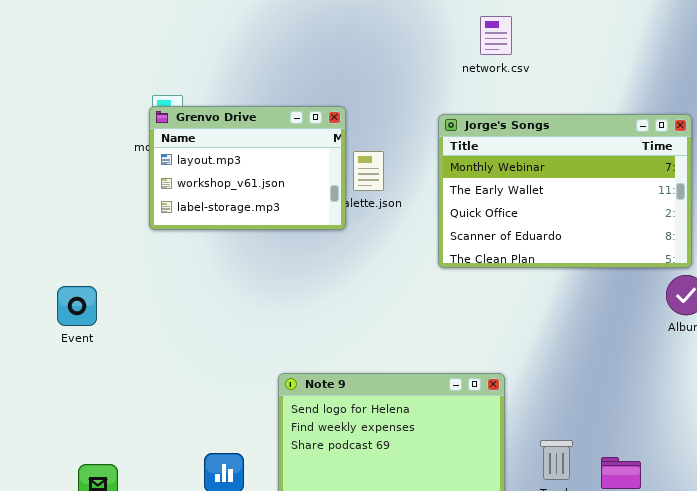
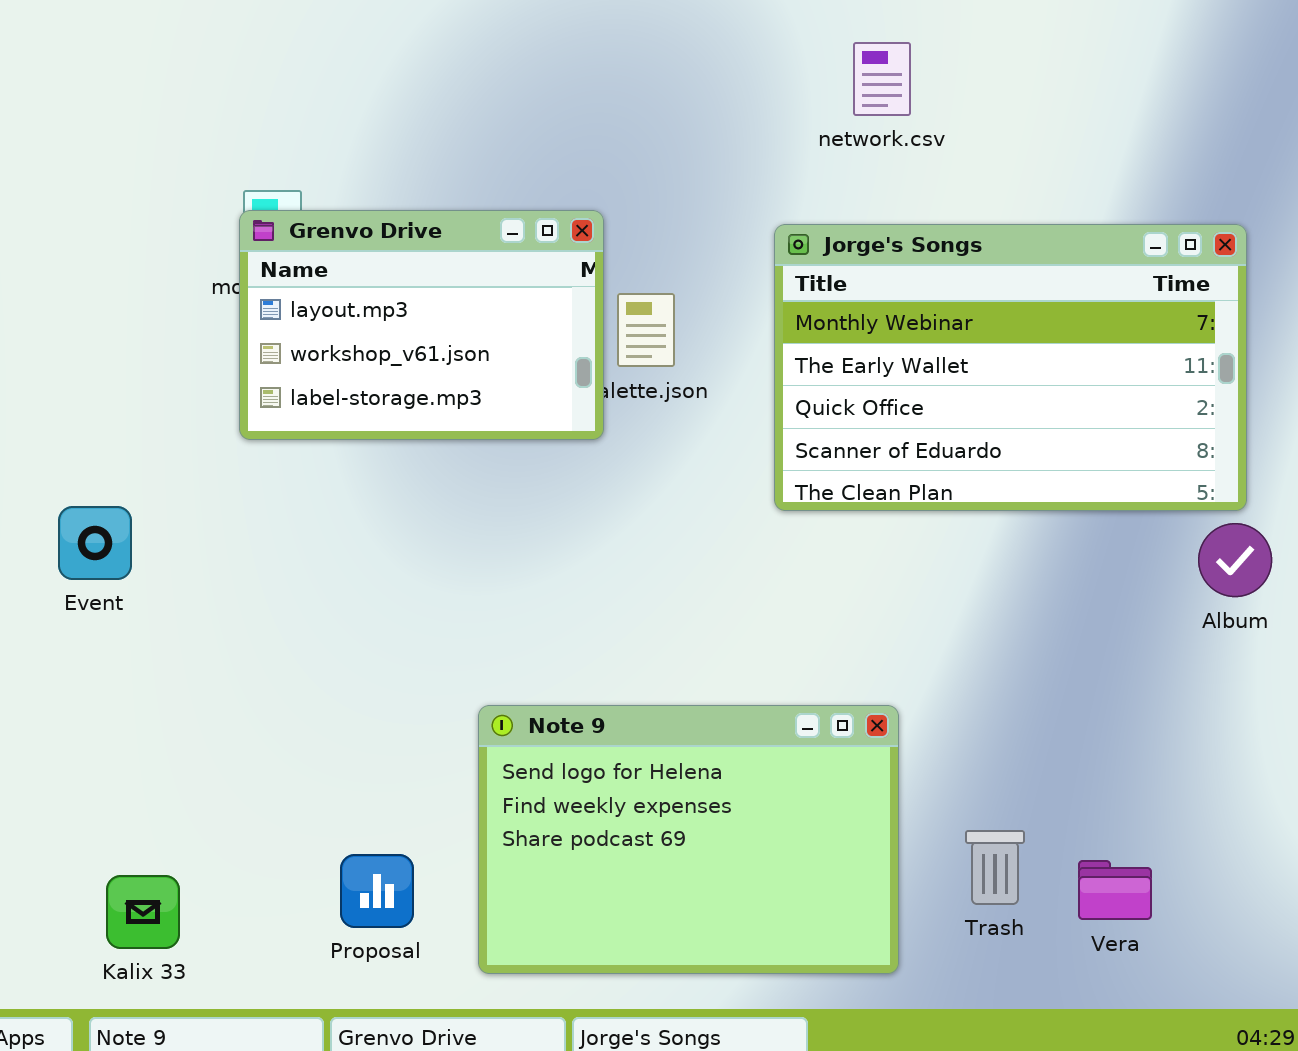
Event: [57,286,97,326] -> [58,506,132,580], moved

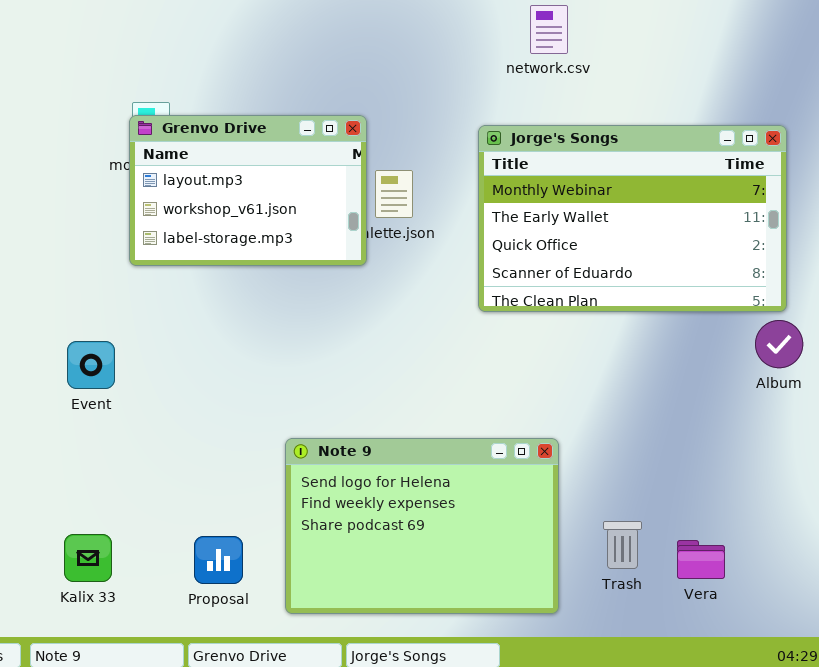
Event: [58,506,132,580] -> [67,341,115,389], moved
Kalix 33: [106,875,180,949] -> [64,534,112,582], moved

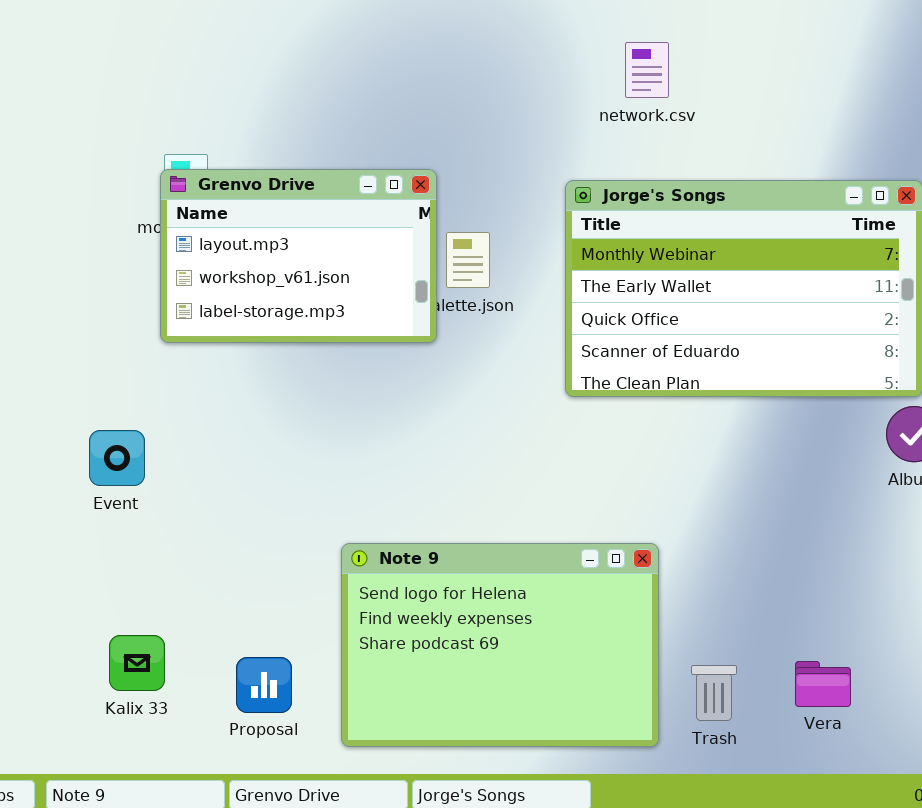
Trash: [603,521,642,569] -> [691,665,737,721], moved
Kalix 33: [64,534,112,582] -> [109,635,165,691], moved

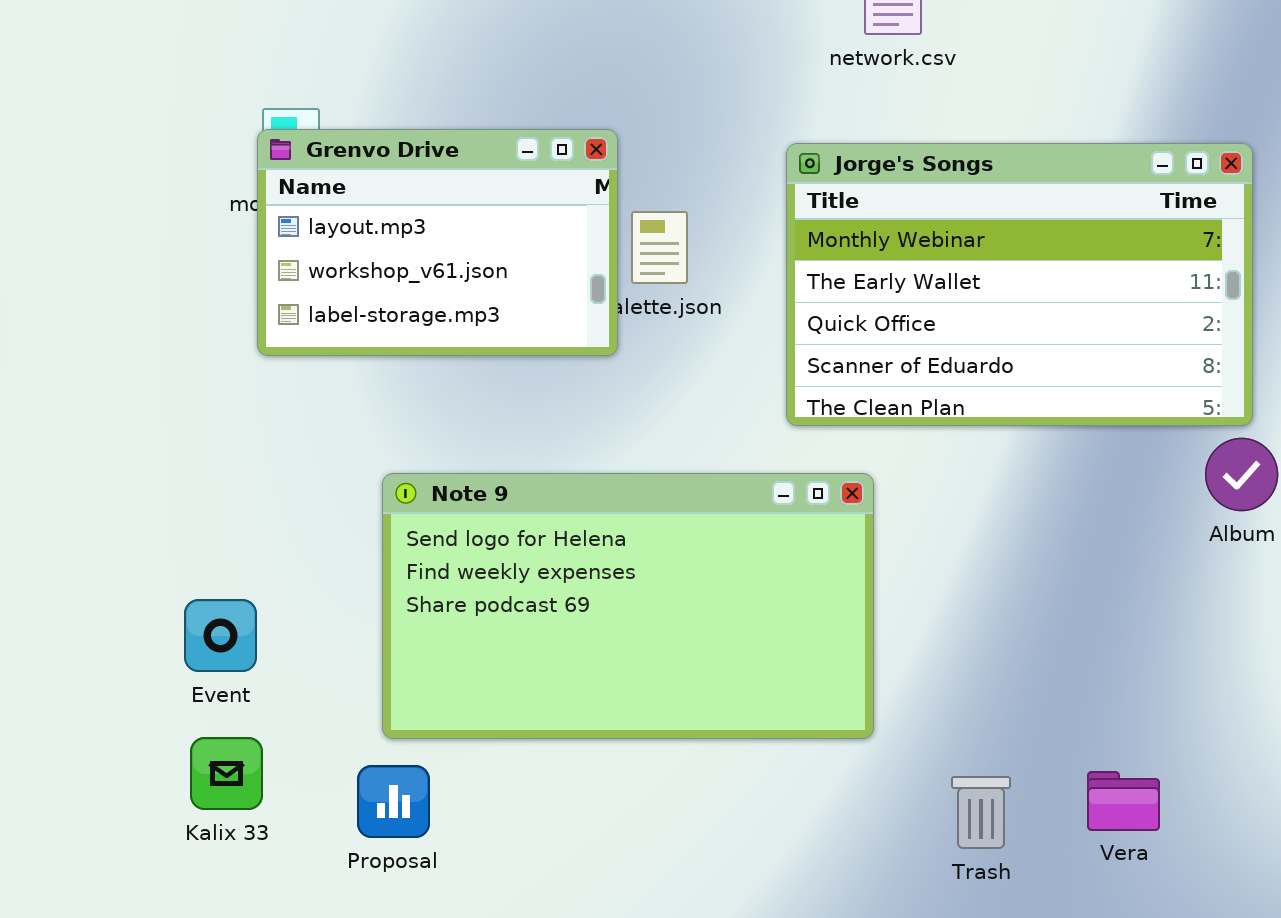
Event: [89,430,145,486] -> [184,599,257,672], moved
Note 9: [341,543,659,747] -> [382,473,874,739], moved, resized

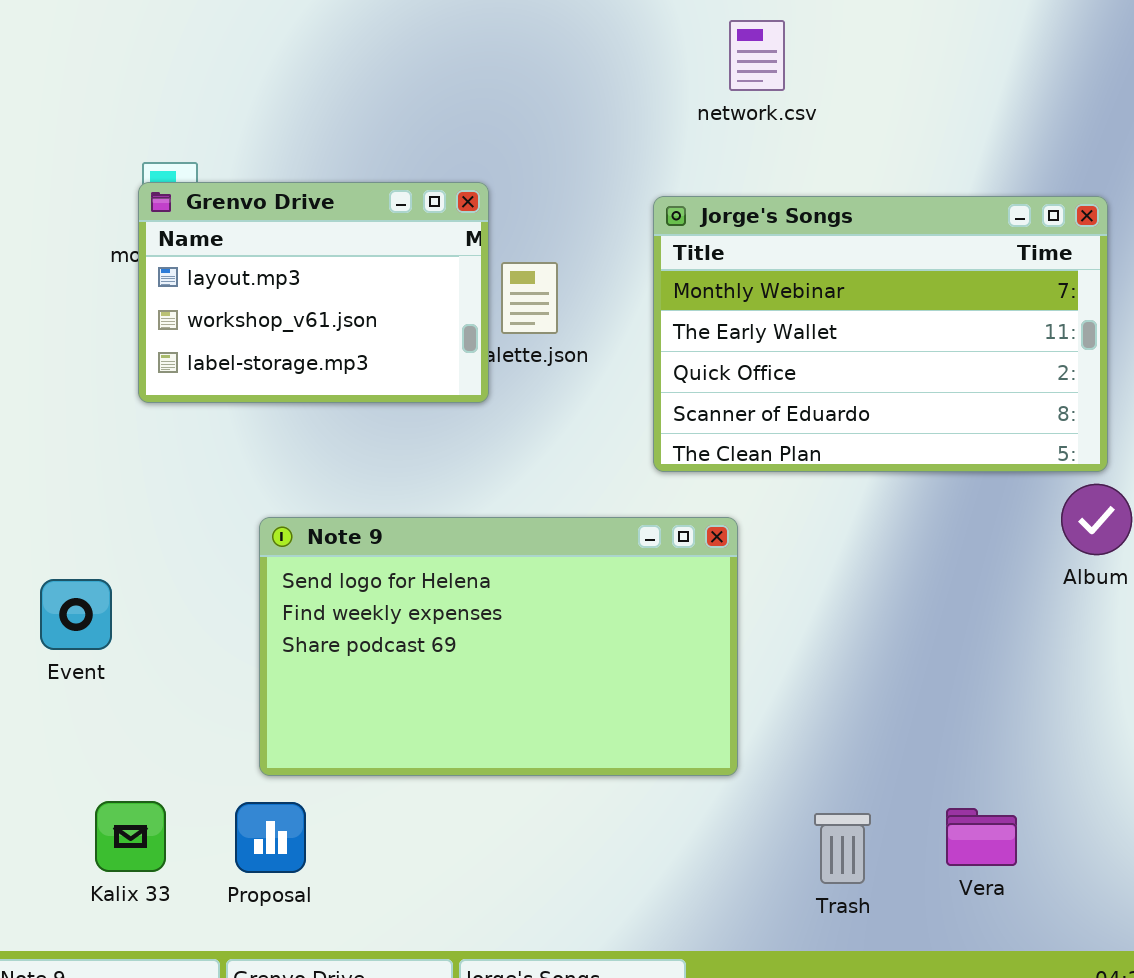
Event: [184,599,257,672] -> [40,579,112,650], moved
Kalix 33: [190,737,263,810] -> [95,801,166,872], moved

